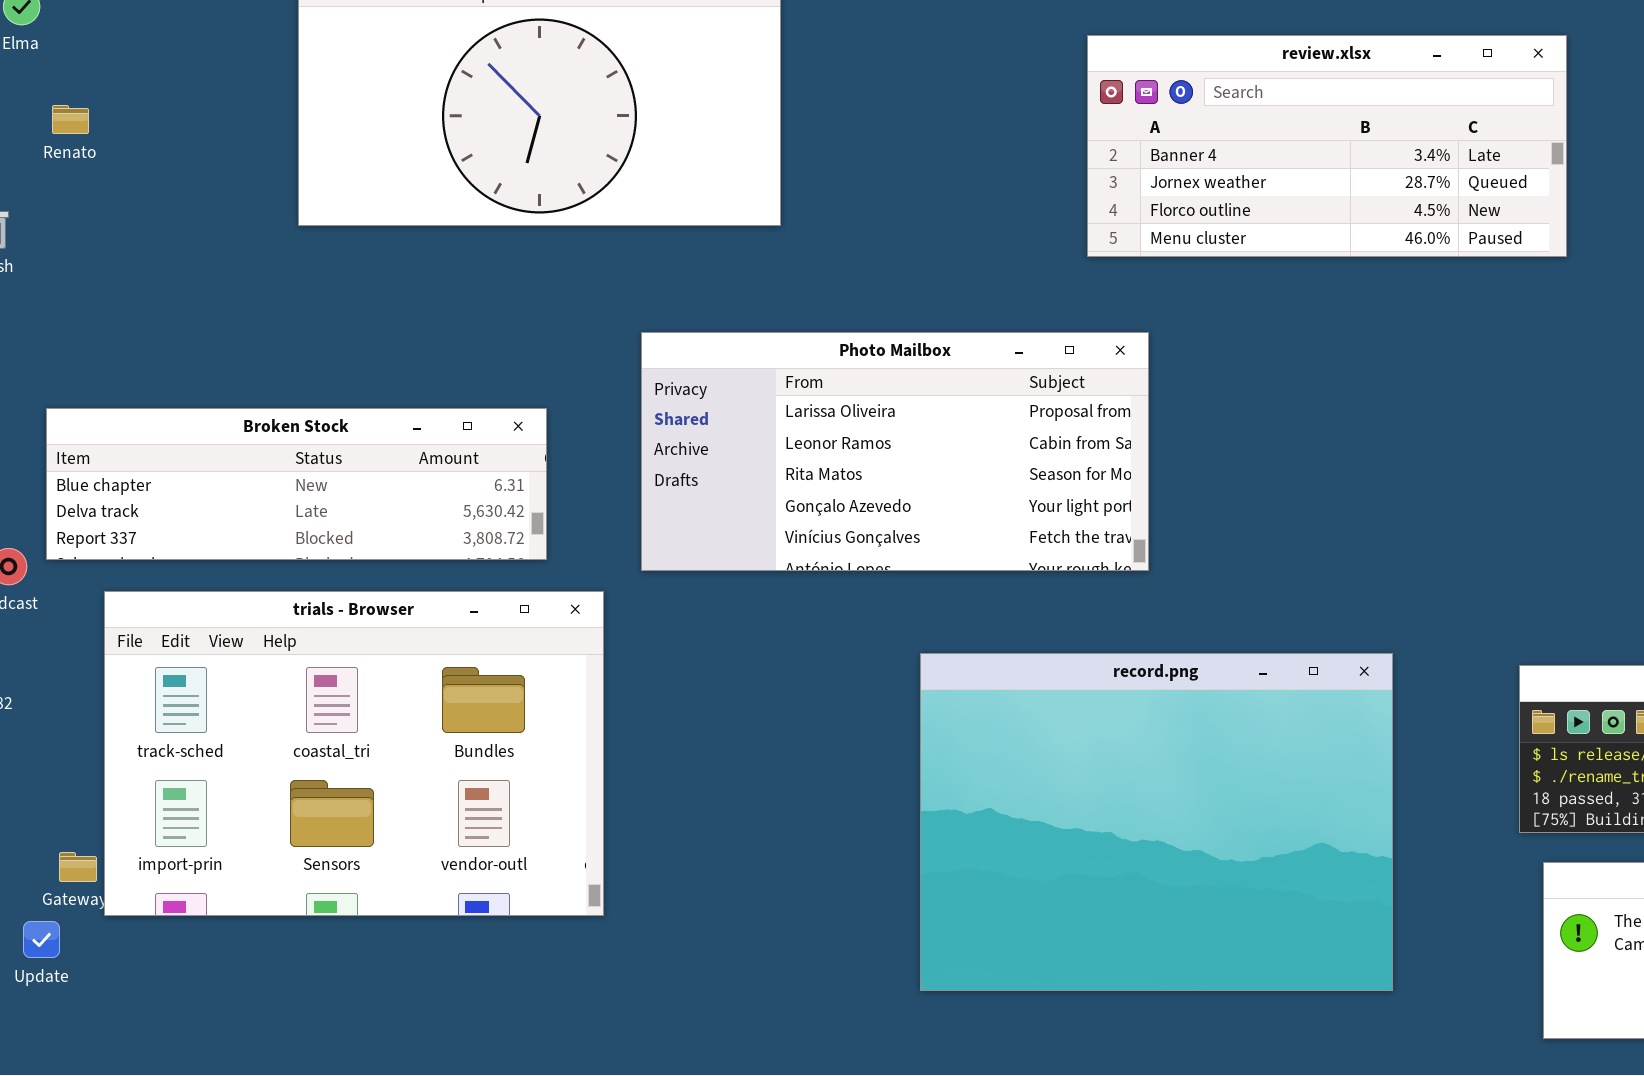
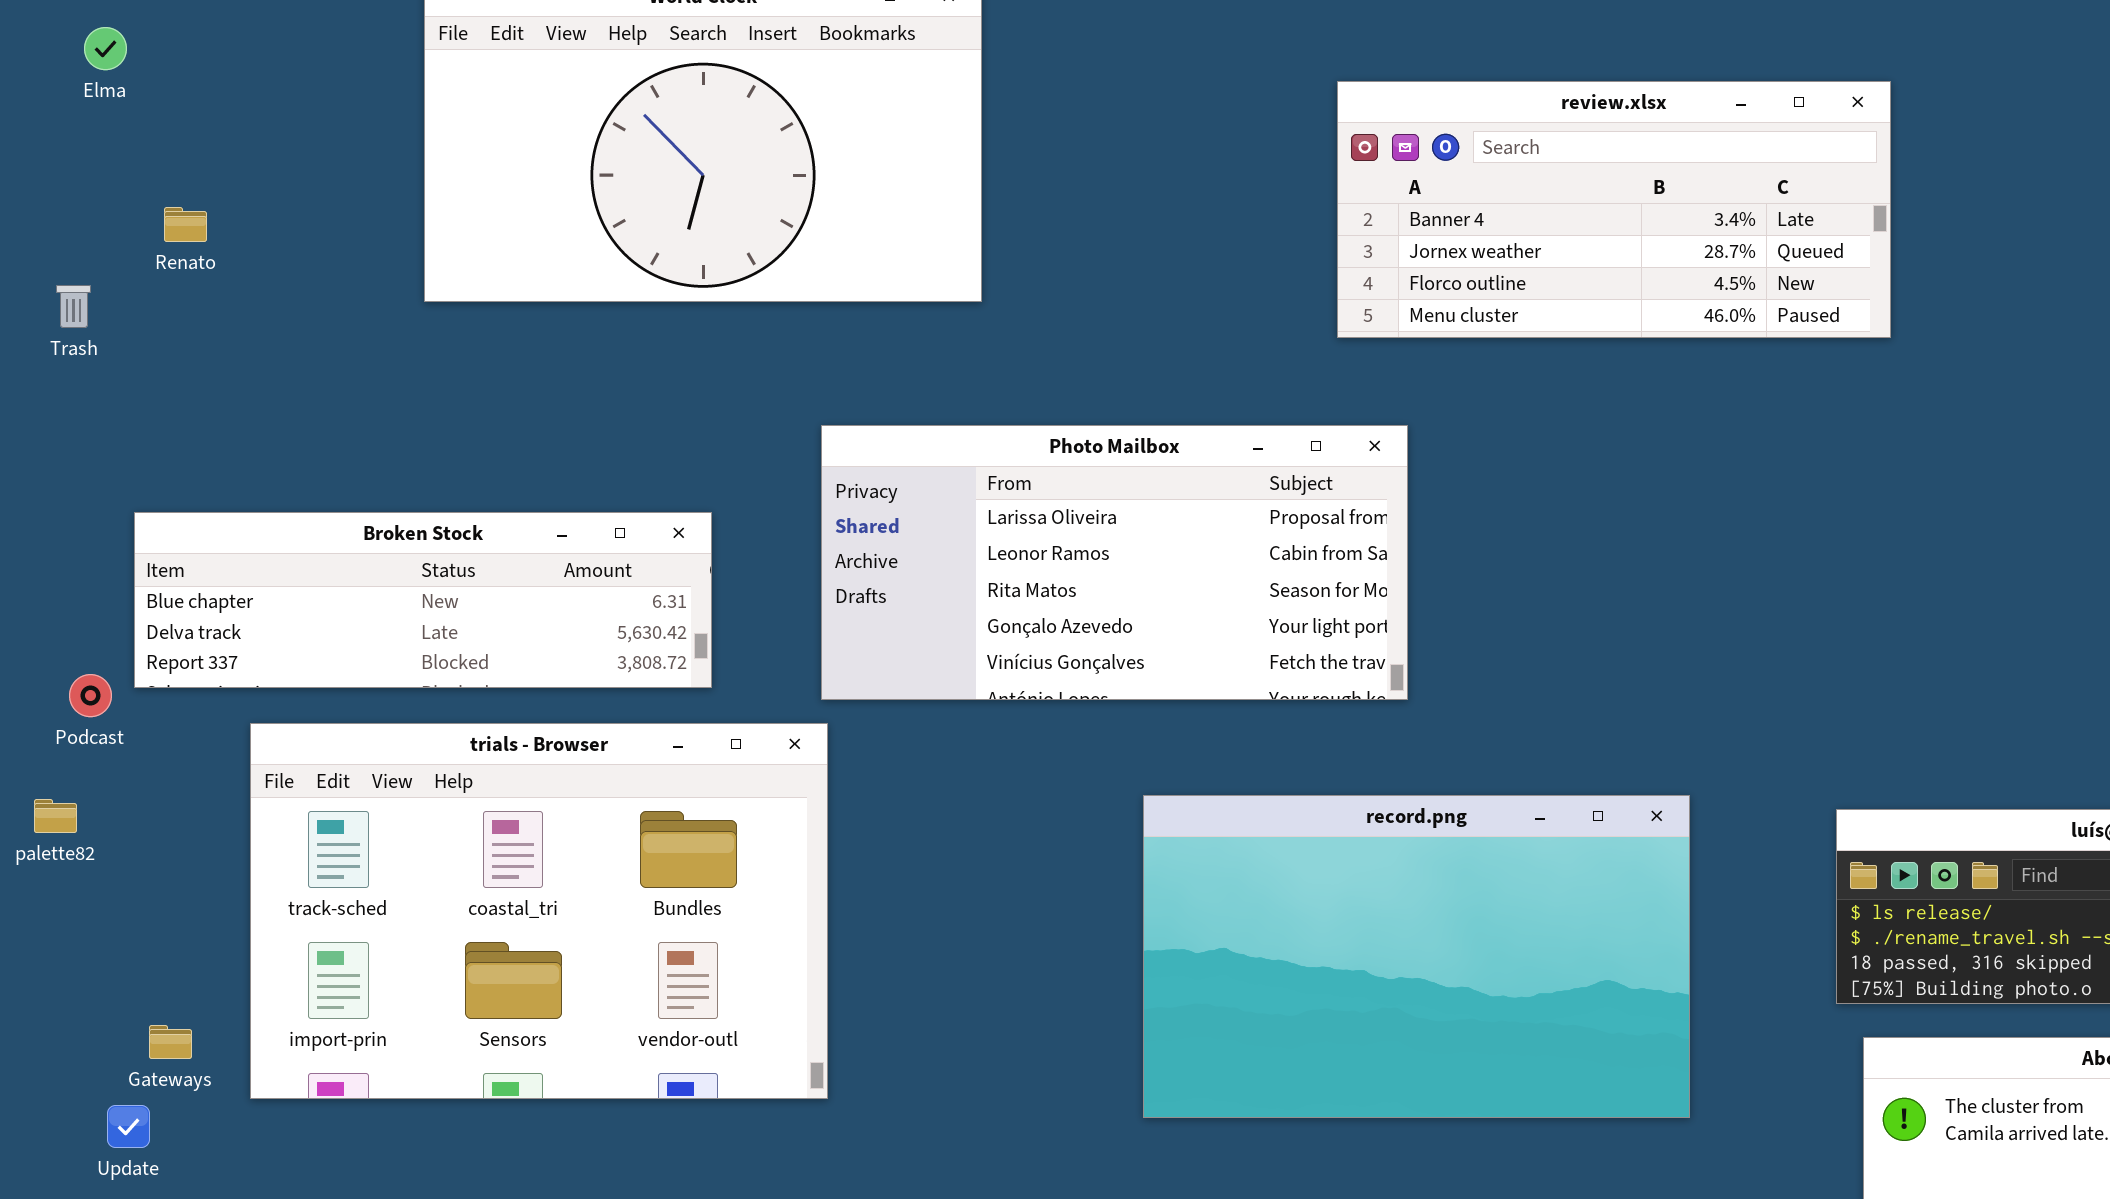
Renato: [52,105,89,134] -> [164,207,207,242], moved
trials - Browser: [104,591,604,916] -> [250,723,828,1099], moved
record.png: [920,653,1393,991] -> [1143,795,1690,1118], resized

